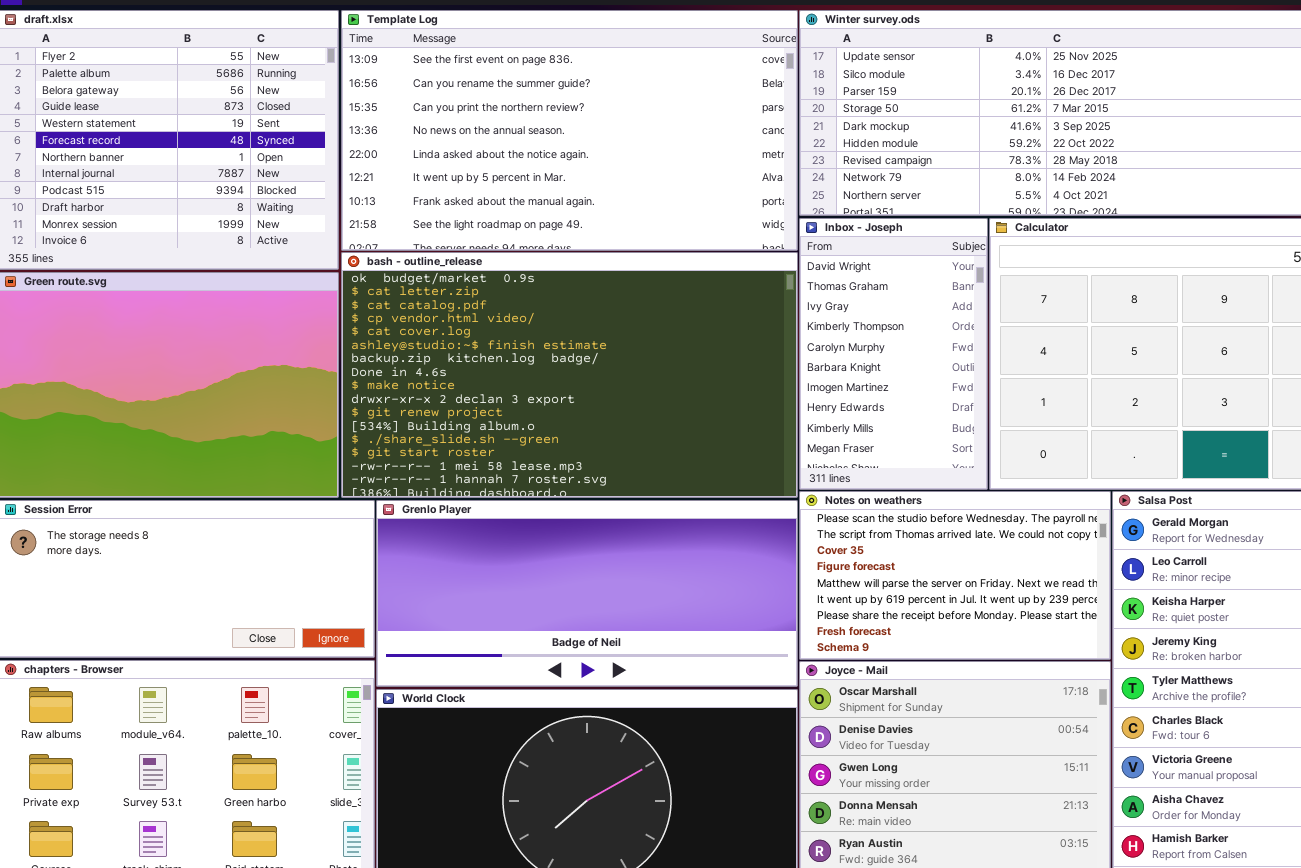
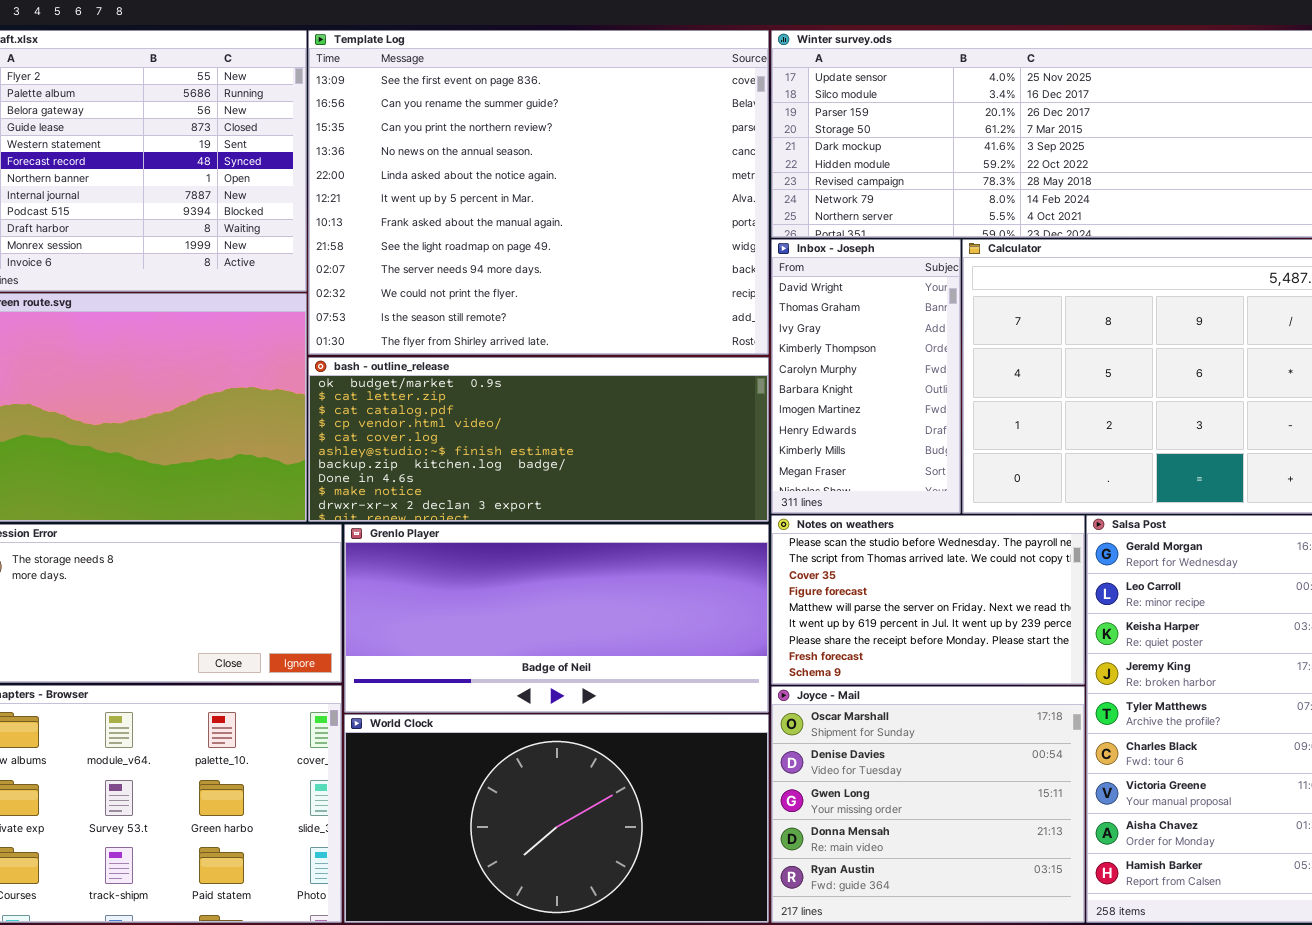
Template Log: [341,10,798,251] -> [308,30,769,355], resized
bash - outline_release: [341,252,798,498] -> [308,357,769,522], resized

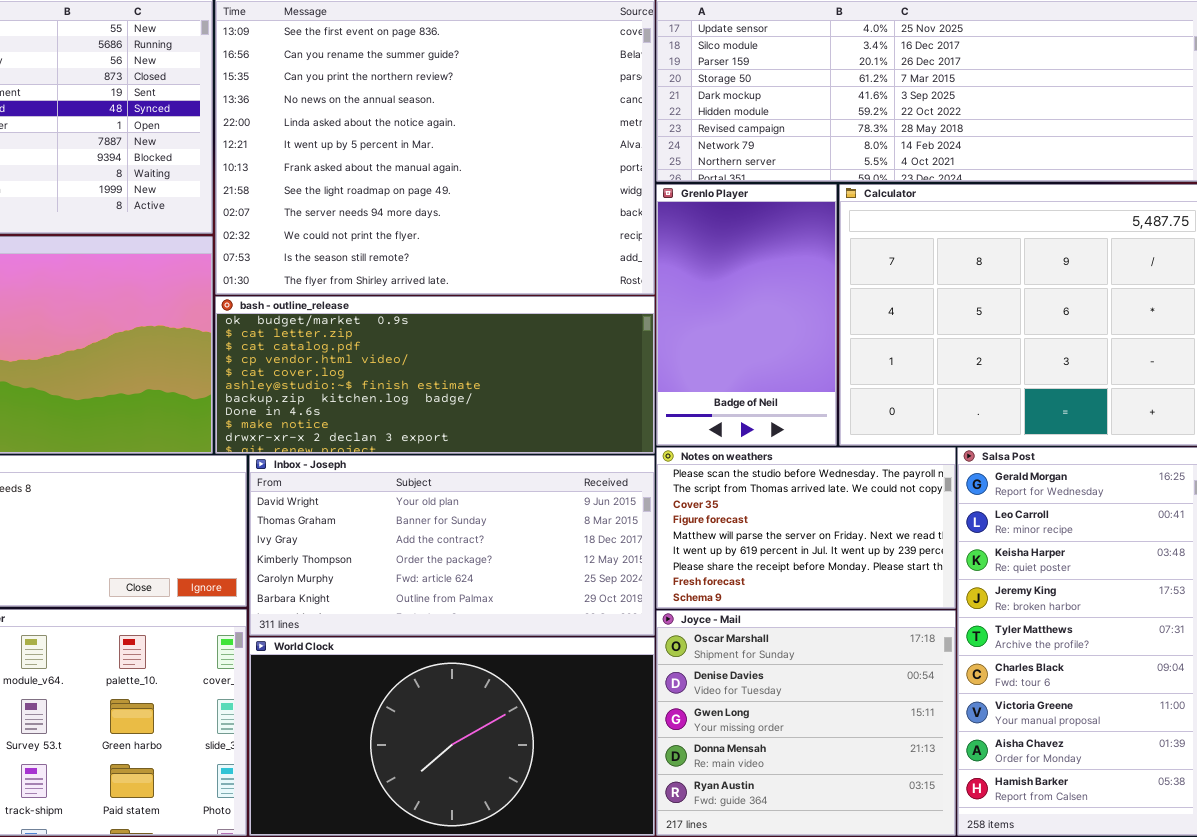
Inbox - Joseph: [771,239,961,514] -> [249,455,655,636], moved, resized
Grenlo Player: [344,524,769,713] -> [656,184,837,446], moved, resized

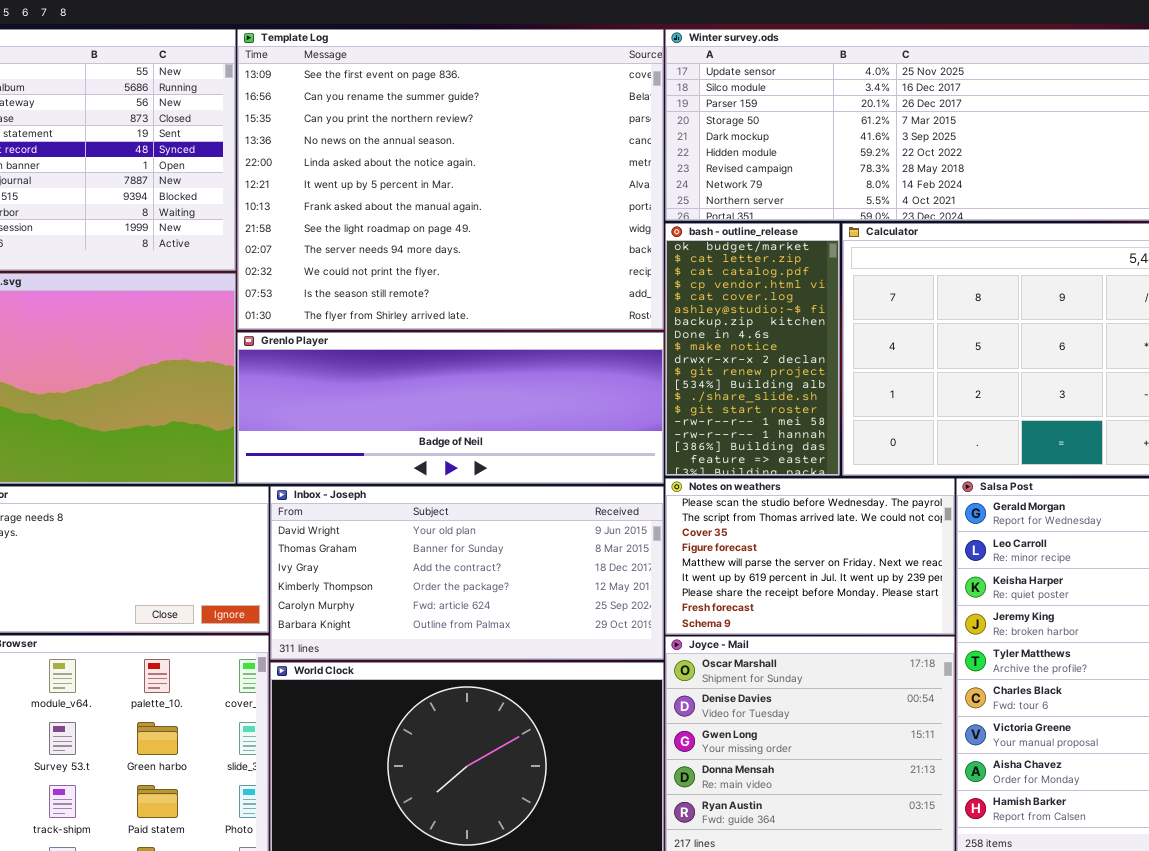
Grenlo Player: [656,184,837,446] -> [237,332,664,484], moved, resized
bash - outline_release: [215,296,655,454] -> [665,223,840,476], moved, resized

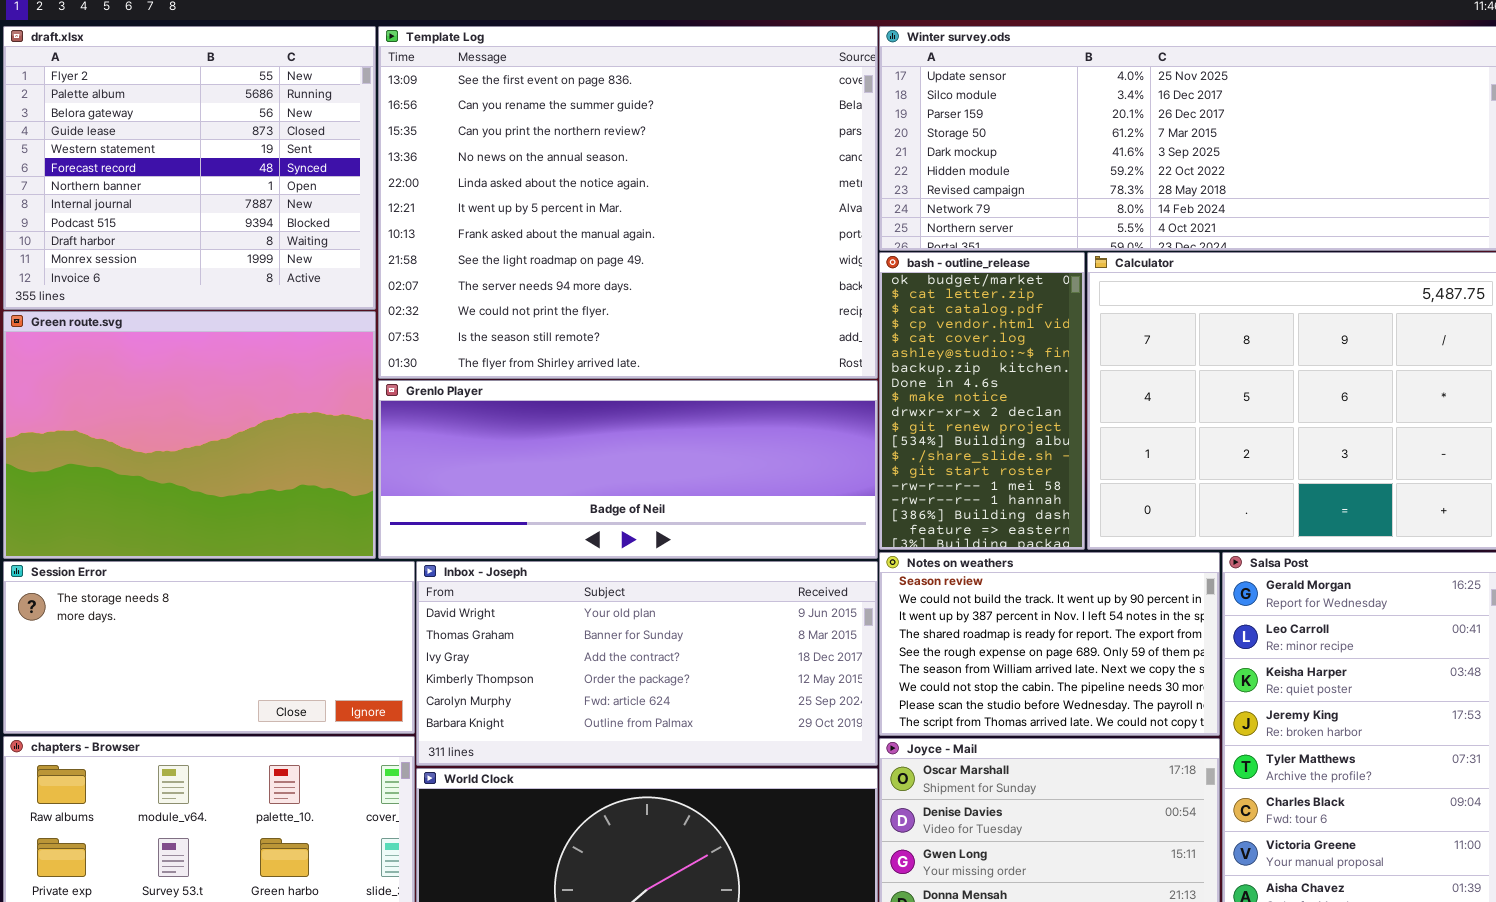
Notes on weathers: [665,478,955,635] -> [879,552,1220,736], scrolled up 7 rows

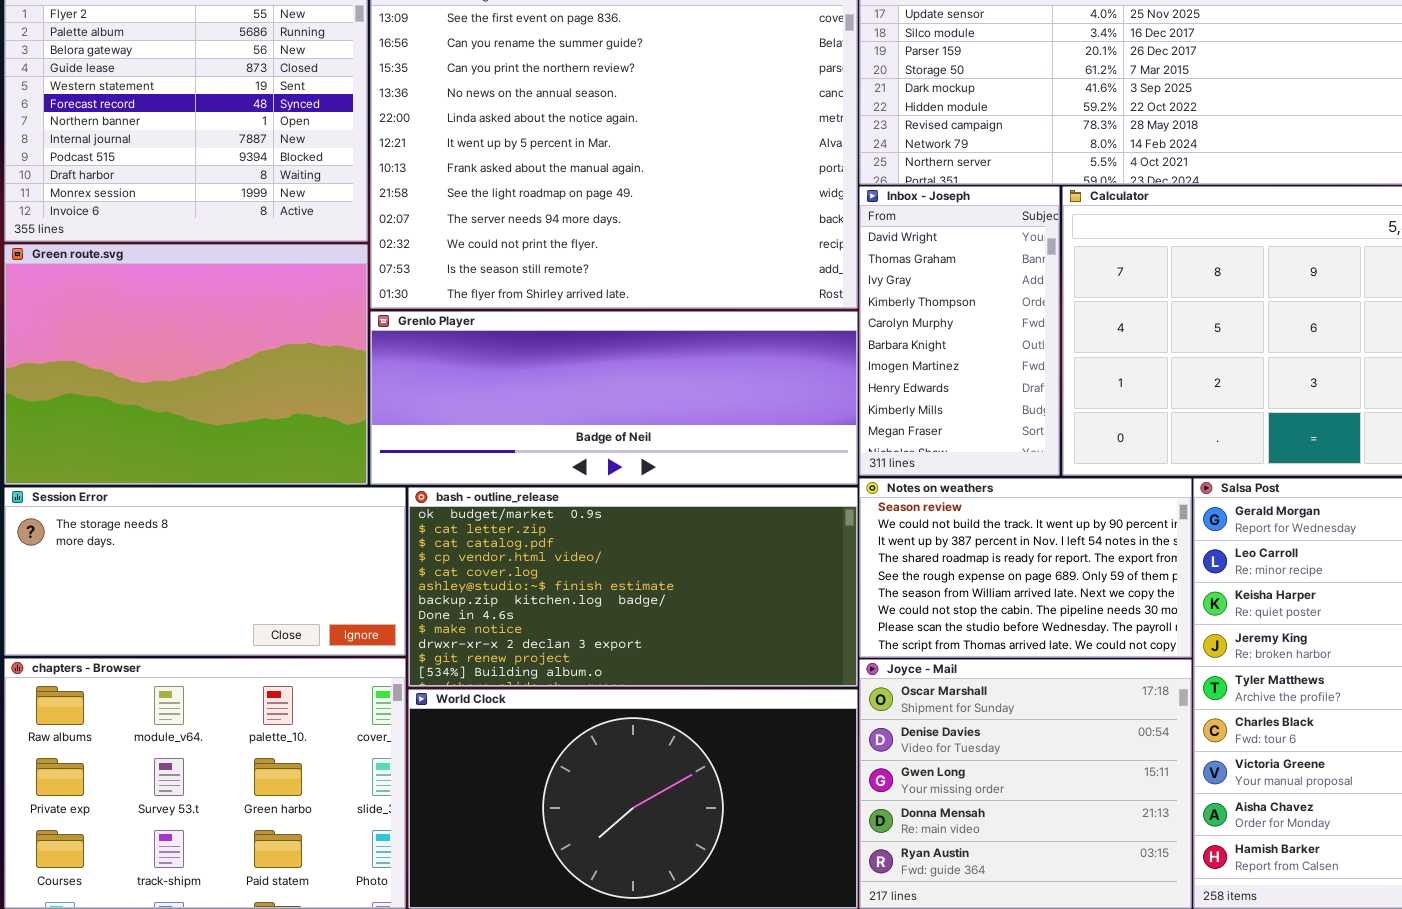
bash - outline_release: [879,252,1085,550] -> [408,487,858,687], moved, resized
Inbox - Joseph: [416,561,878,766] -> [859,186,1060,476], moved, resized

